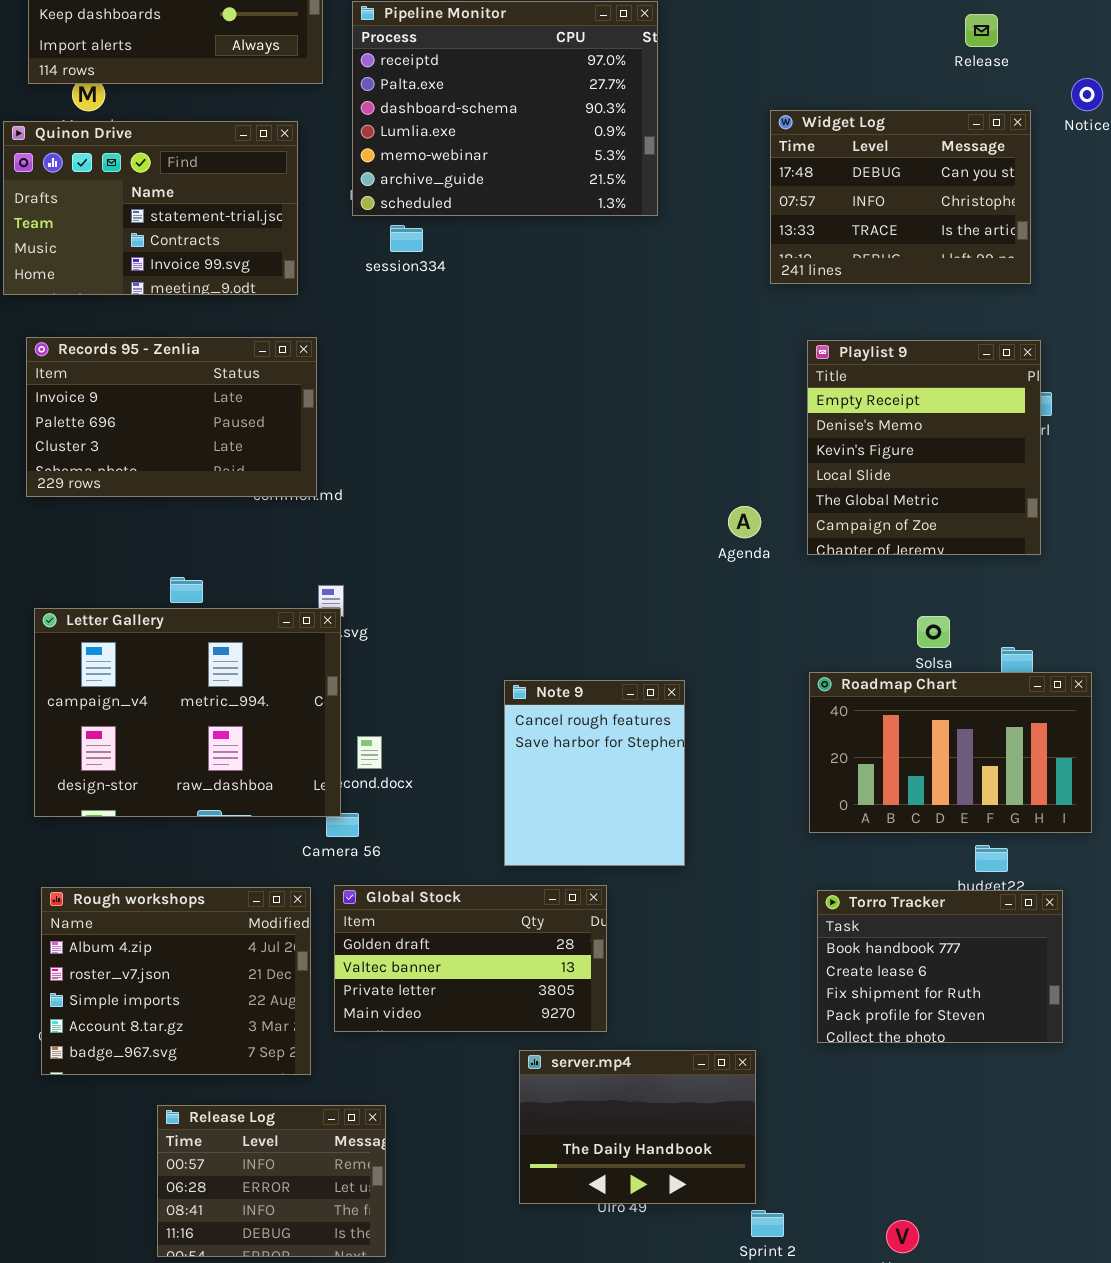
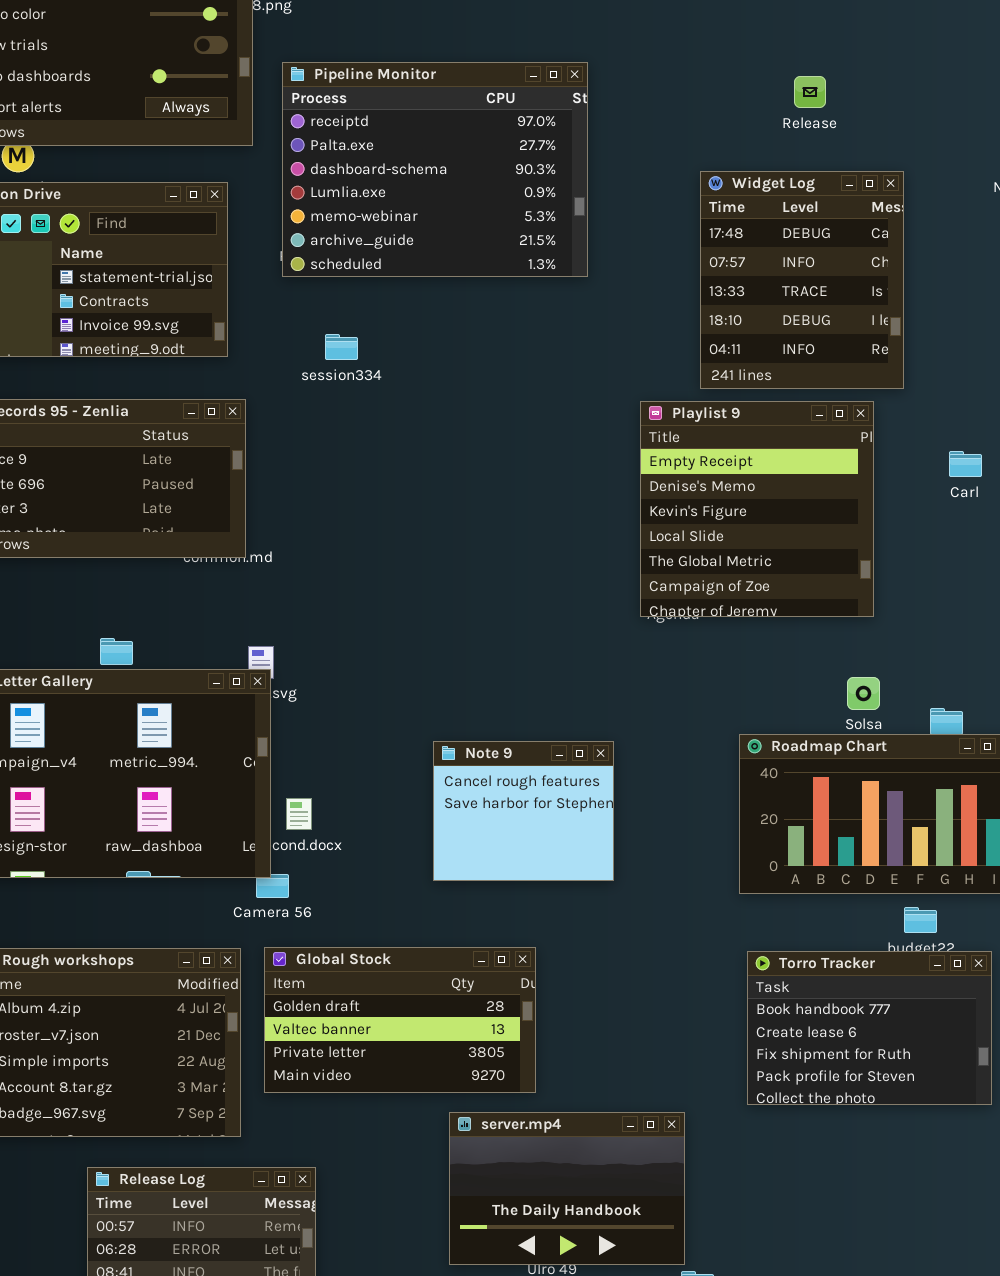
Release: [965,14,998,47] -> [794,76,826,108], moved
Widget Log: [770,110,1031,284] -> [700,171,904,389], resized
session334: [390,225,423,252] -> [325,334,358,360], moved
Playlist 9: [807,340,1041,555] -> [640,401,874,617], moved
Note 9: [504,680,685,866] -> [433,741,614,881], resized

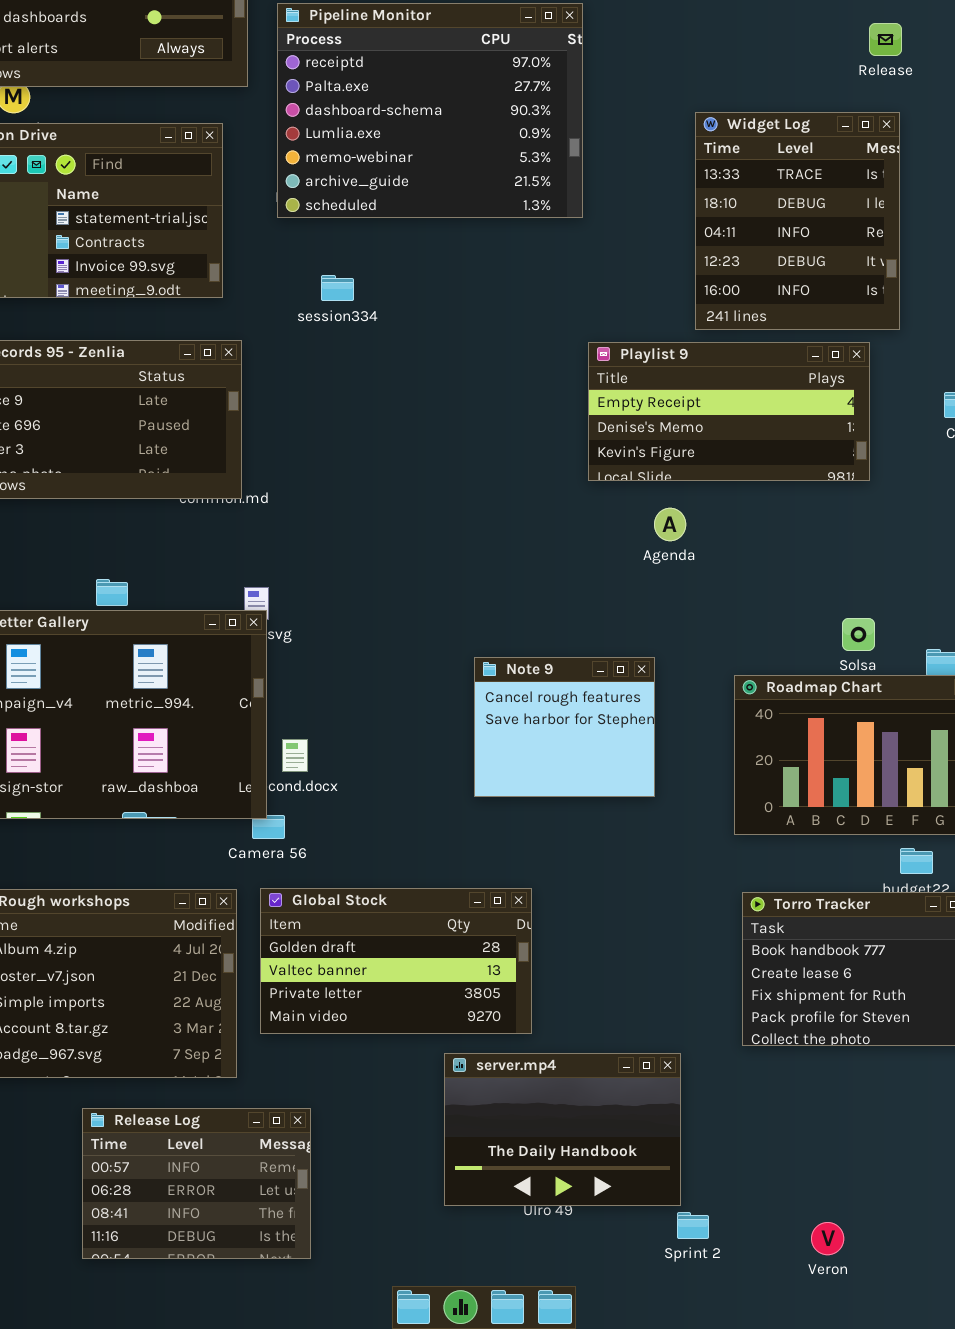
Release: [794,76,826,108] -> [869,23,902,56], moved
Widget Log: [700,171,904,389] -> [695,112,900,330], scrolled down 2 rows
Playlist 9: [640,401,874,617] -> [588,342,870,481], resized
Note 9: [433,741,614,881] -> [474,657,655,797], moved

